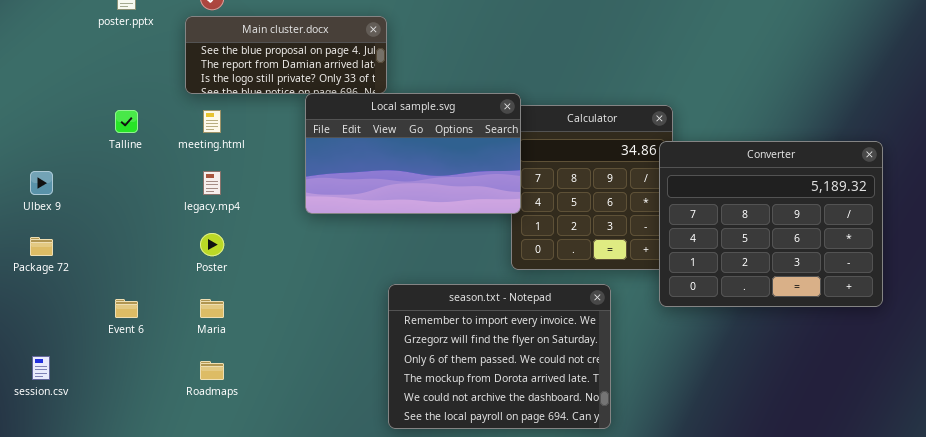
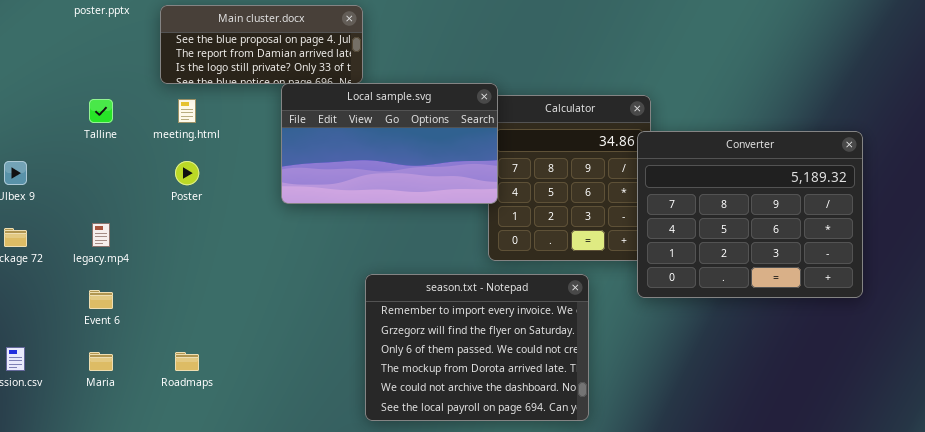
legacy.mp4: [203,171,221,195] -> [92,223,110,247], moved
Poster: [200,233,224,256] -> [175,161,199,185], moved
Maria: [200,299,224,318] -> [89,352,113,371], moved

